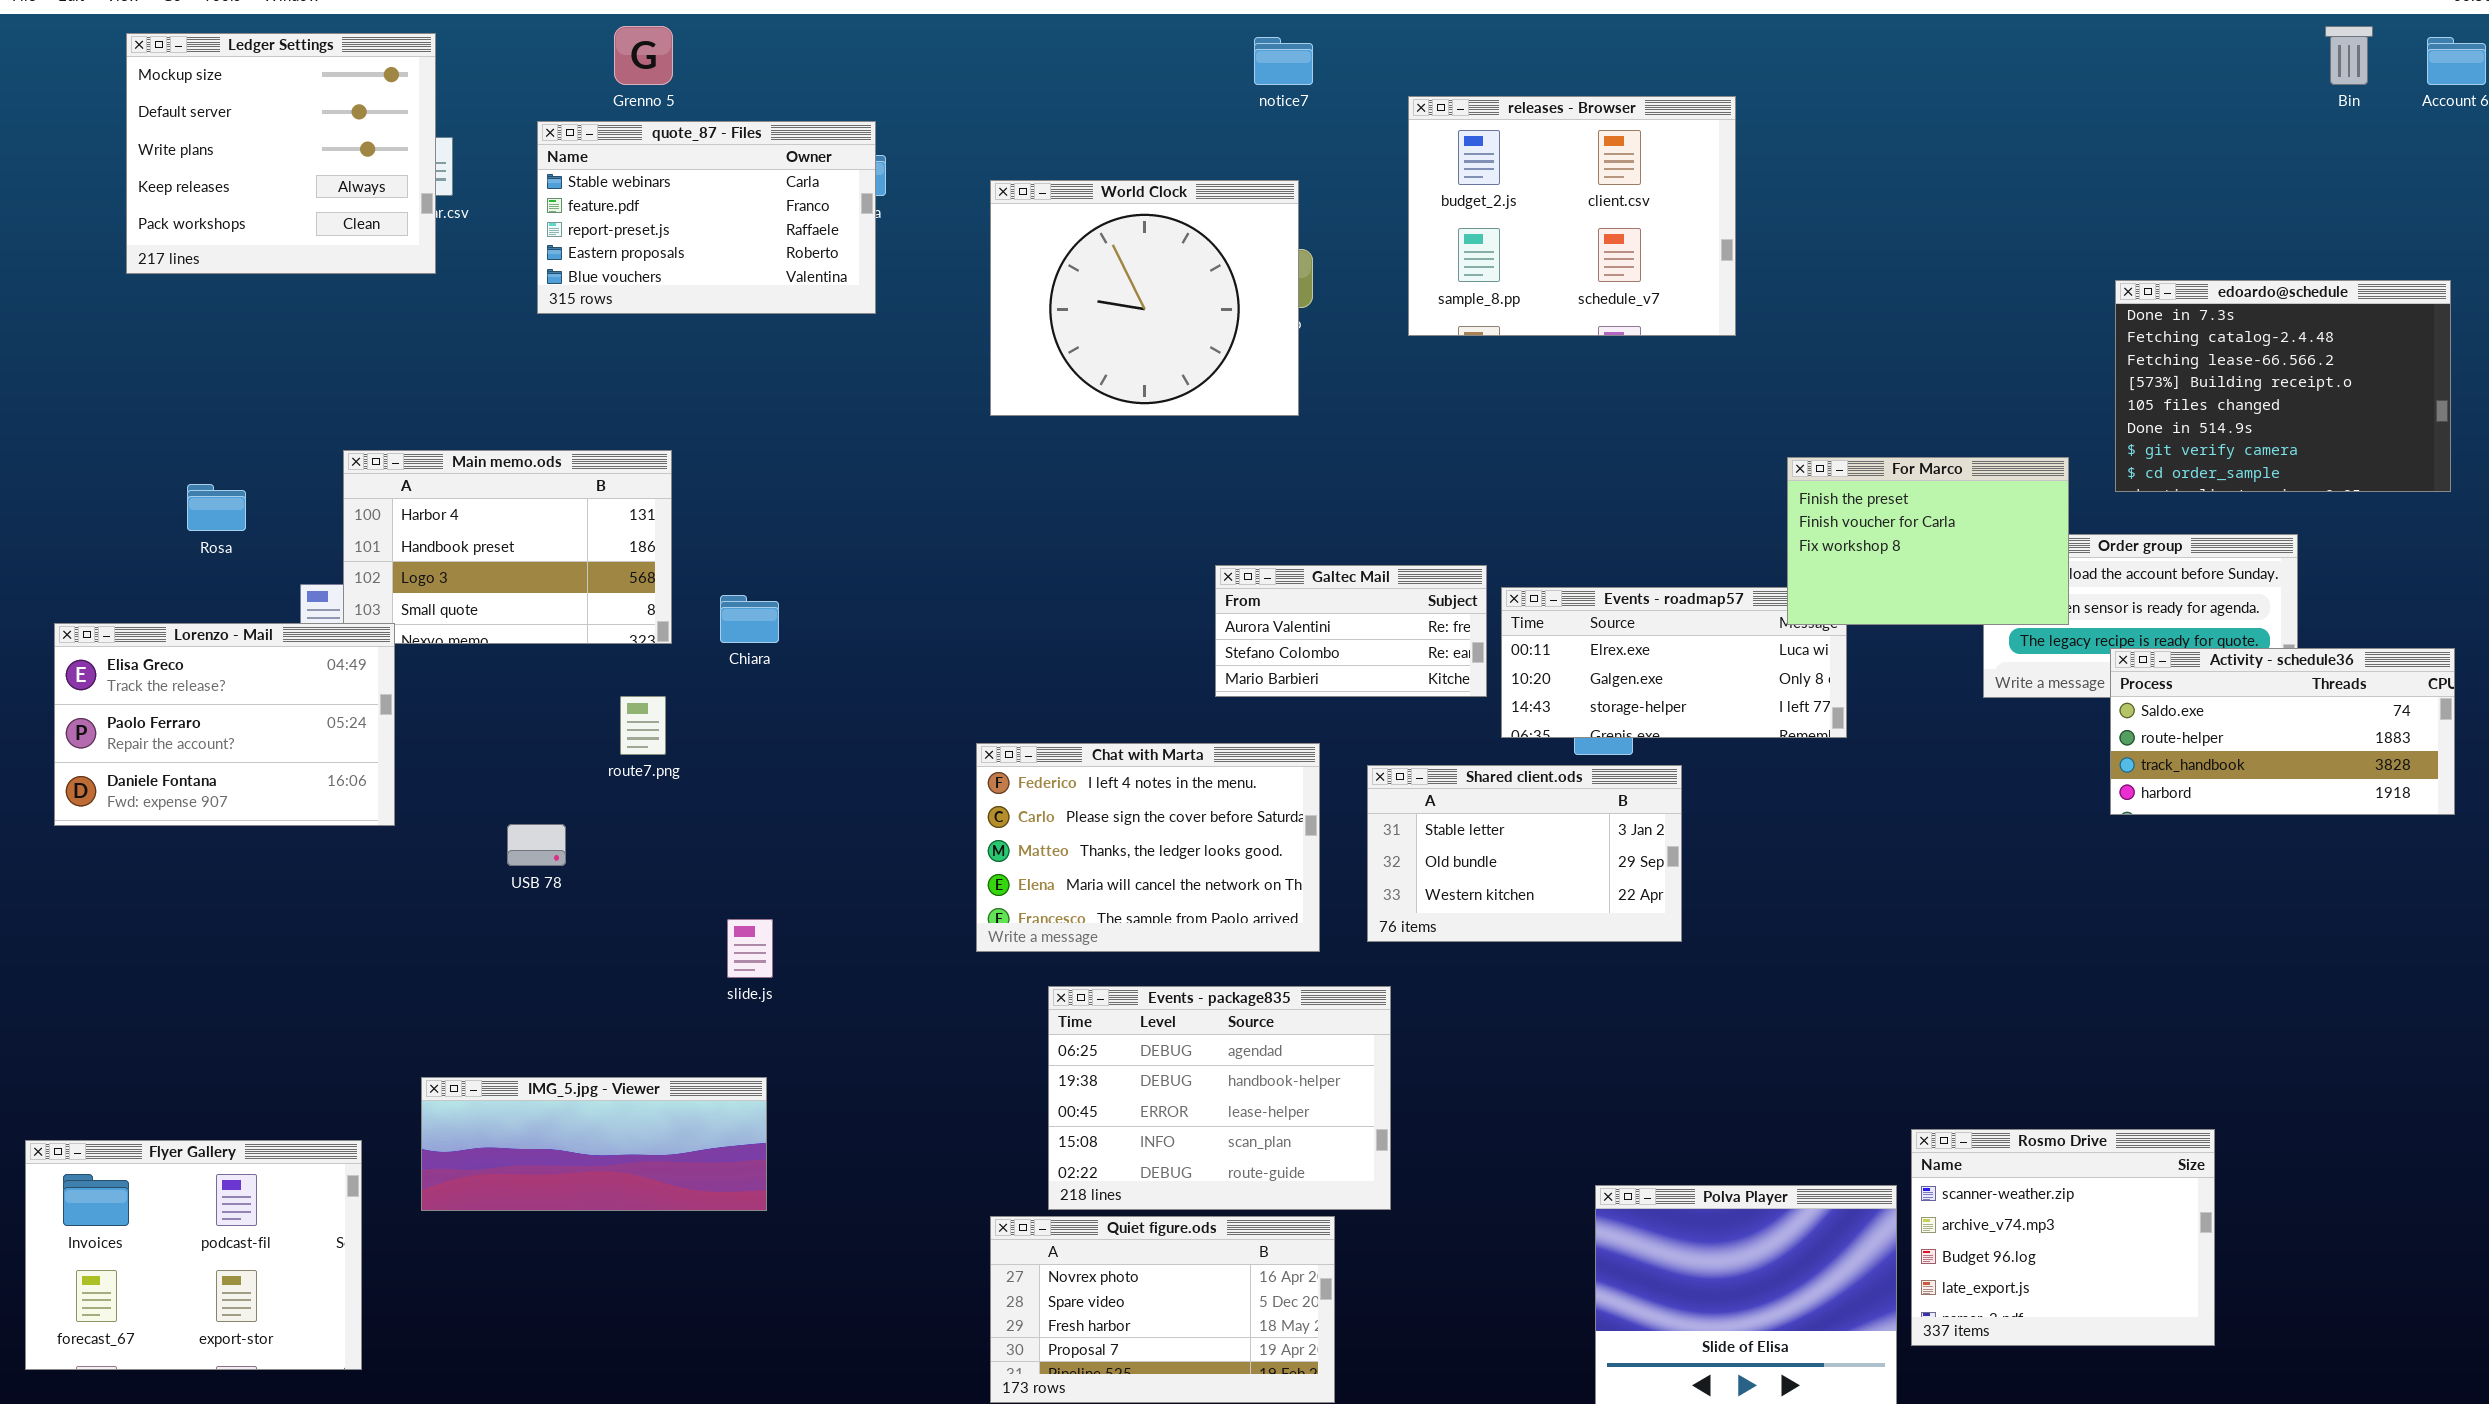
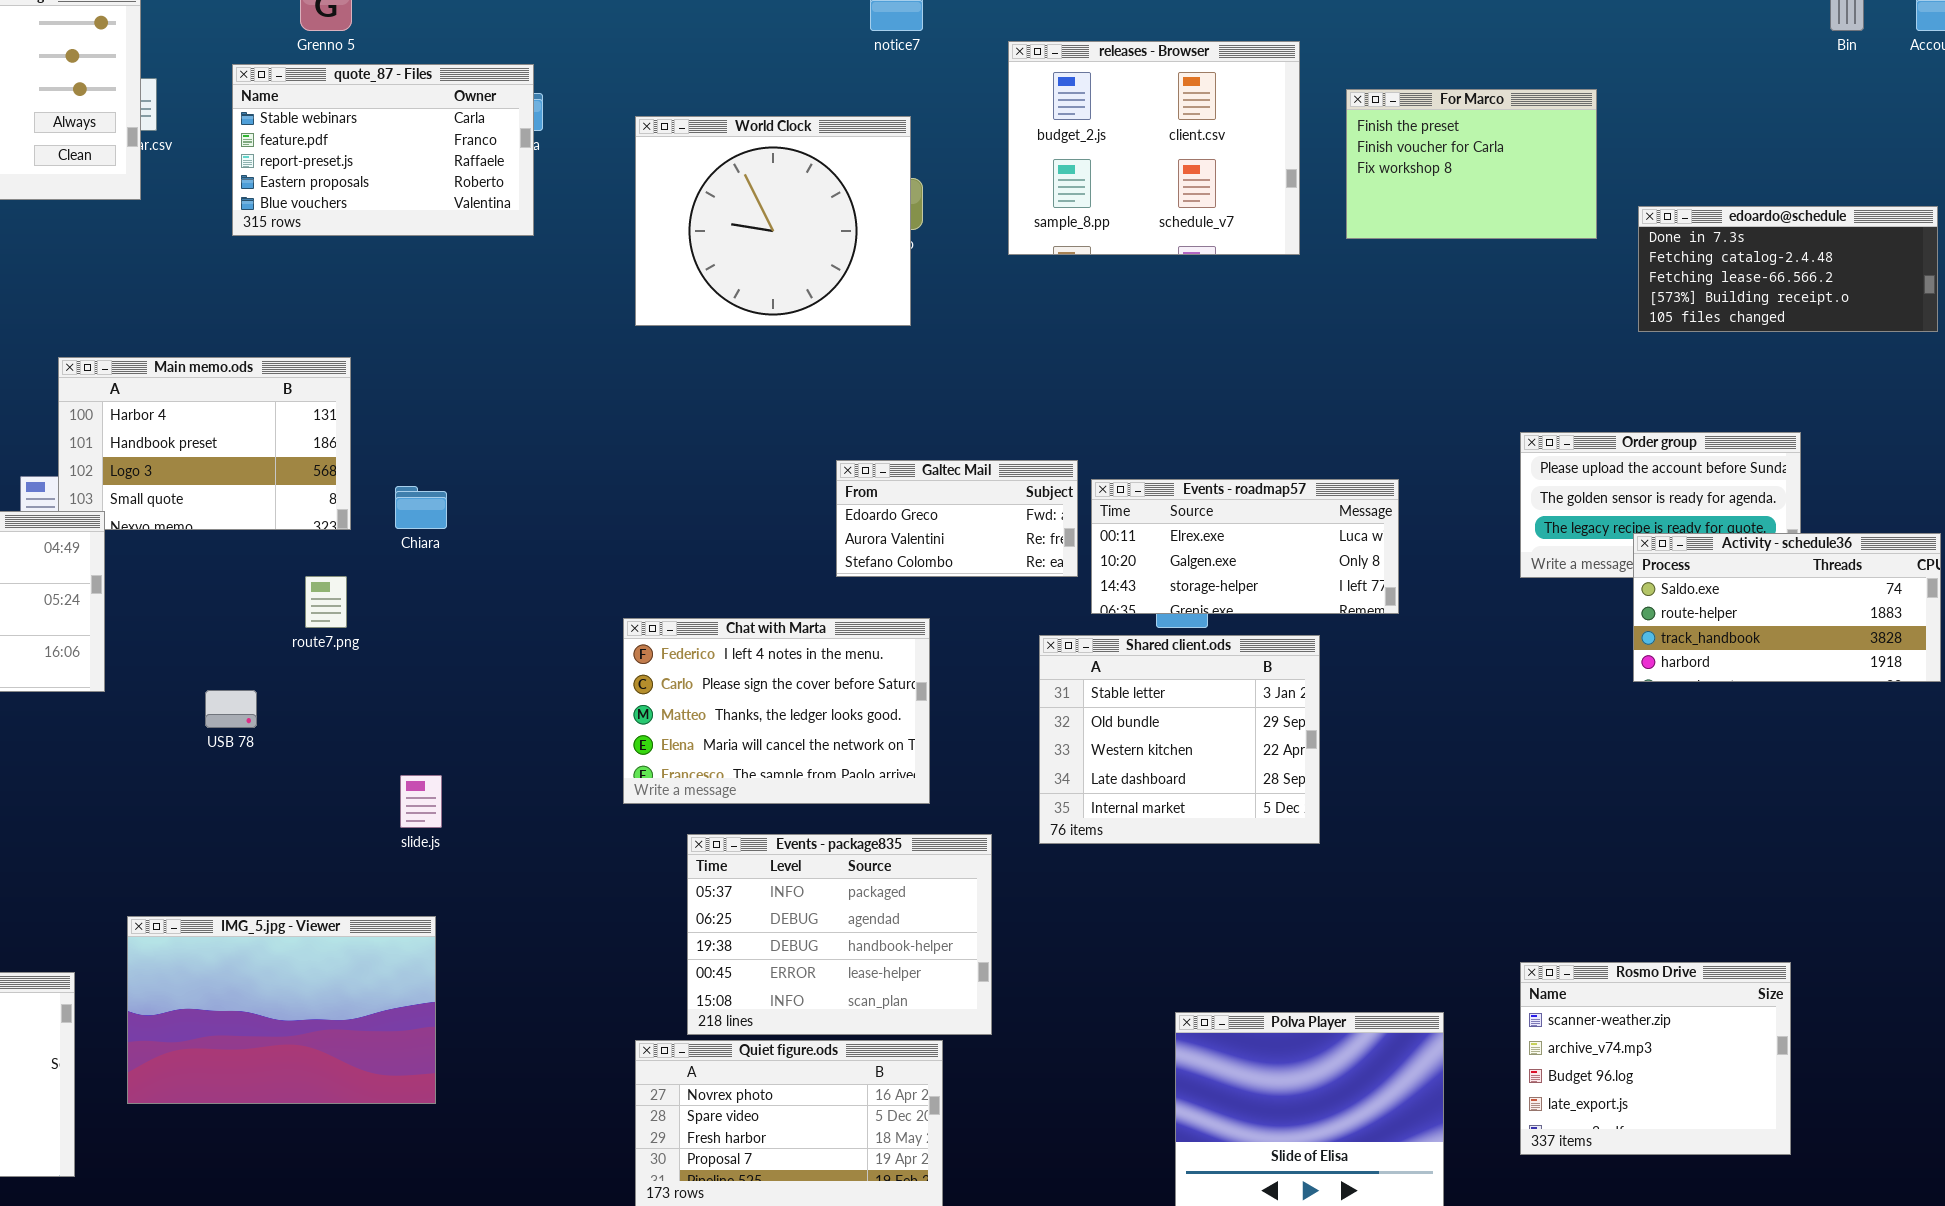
edoardo@schedule: [2115,280,2451,492] -> [1638,206,1938,332], resized
For Marco: [1787,457,2069,625] -> [1346,89,1597,239], moved
Galtec Mail: [1215,565,1487,697] -> [836,460,1078,577], scrolled up 1 row
Shared client.ods: [1367,765,1682,942] -> [1039,635,1320,844], moved, resized
Events - package835: [1048,986,1391,1210] -> [687,834,992,1035], scrolled up 1 row
IMG_5.jpg - Viewer: [421,1077,767,1211] -> [127,916,436,1104], resized
Rosmo Drive: [1911,1129,2215,1346] -> [1520,962,1791,1155], moved

